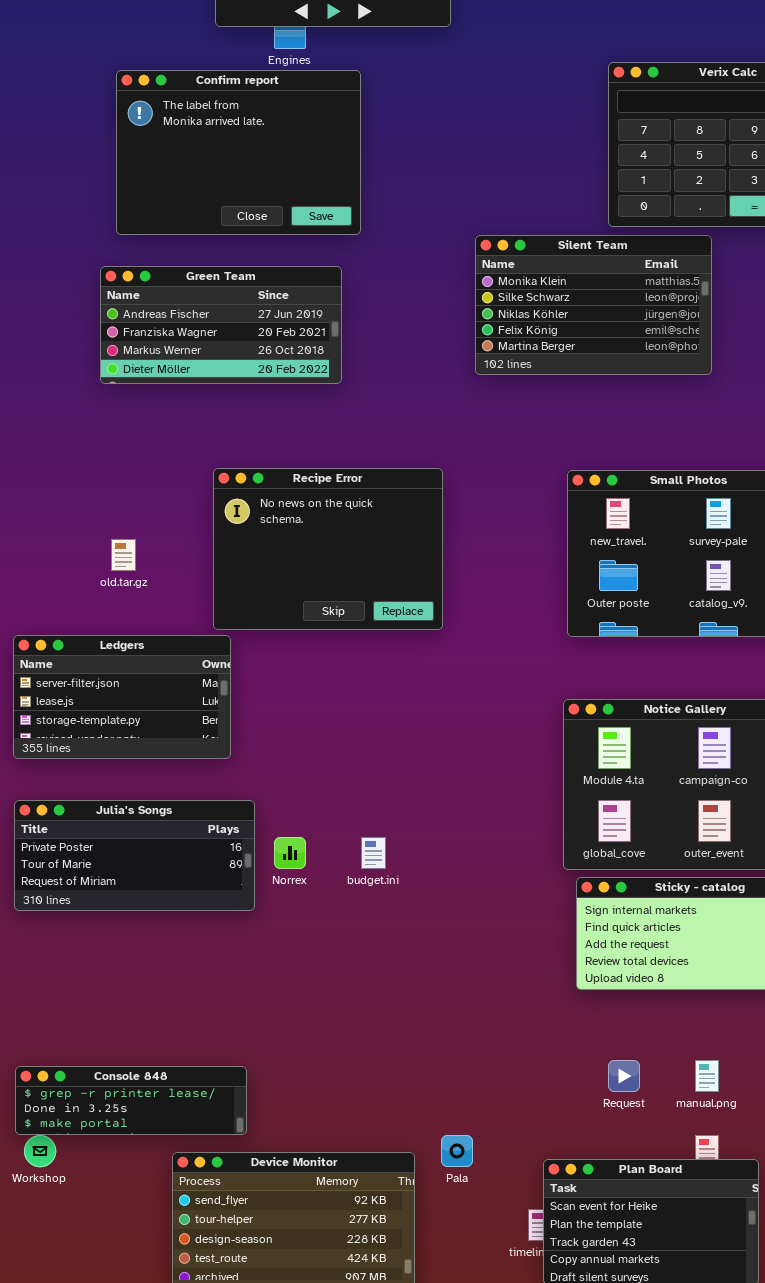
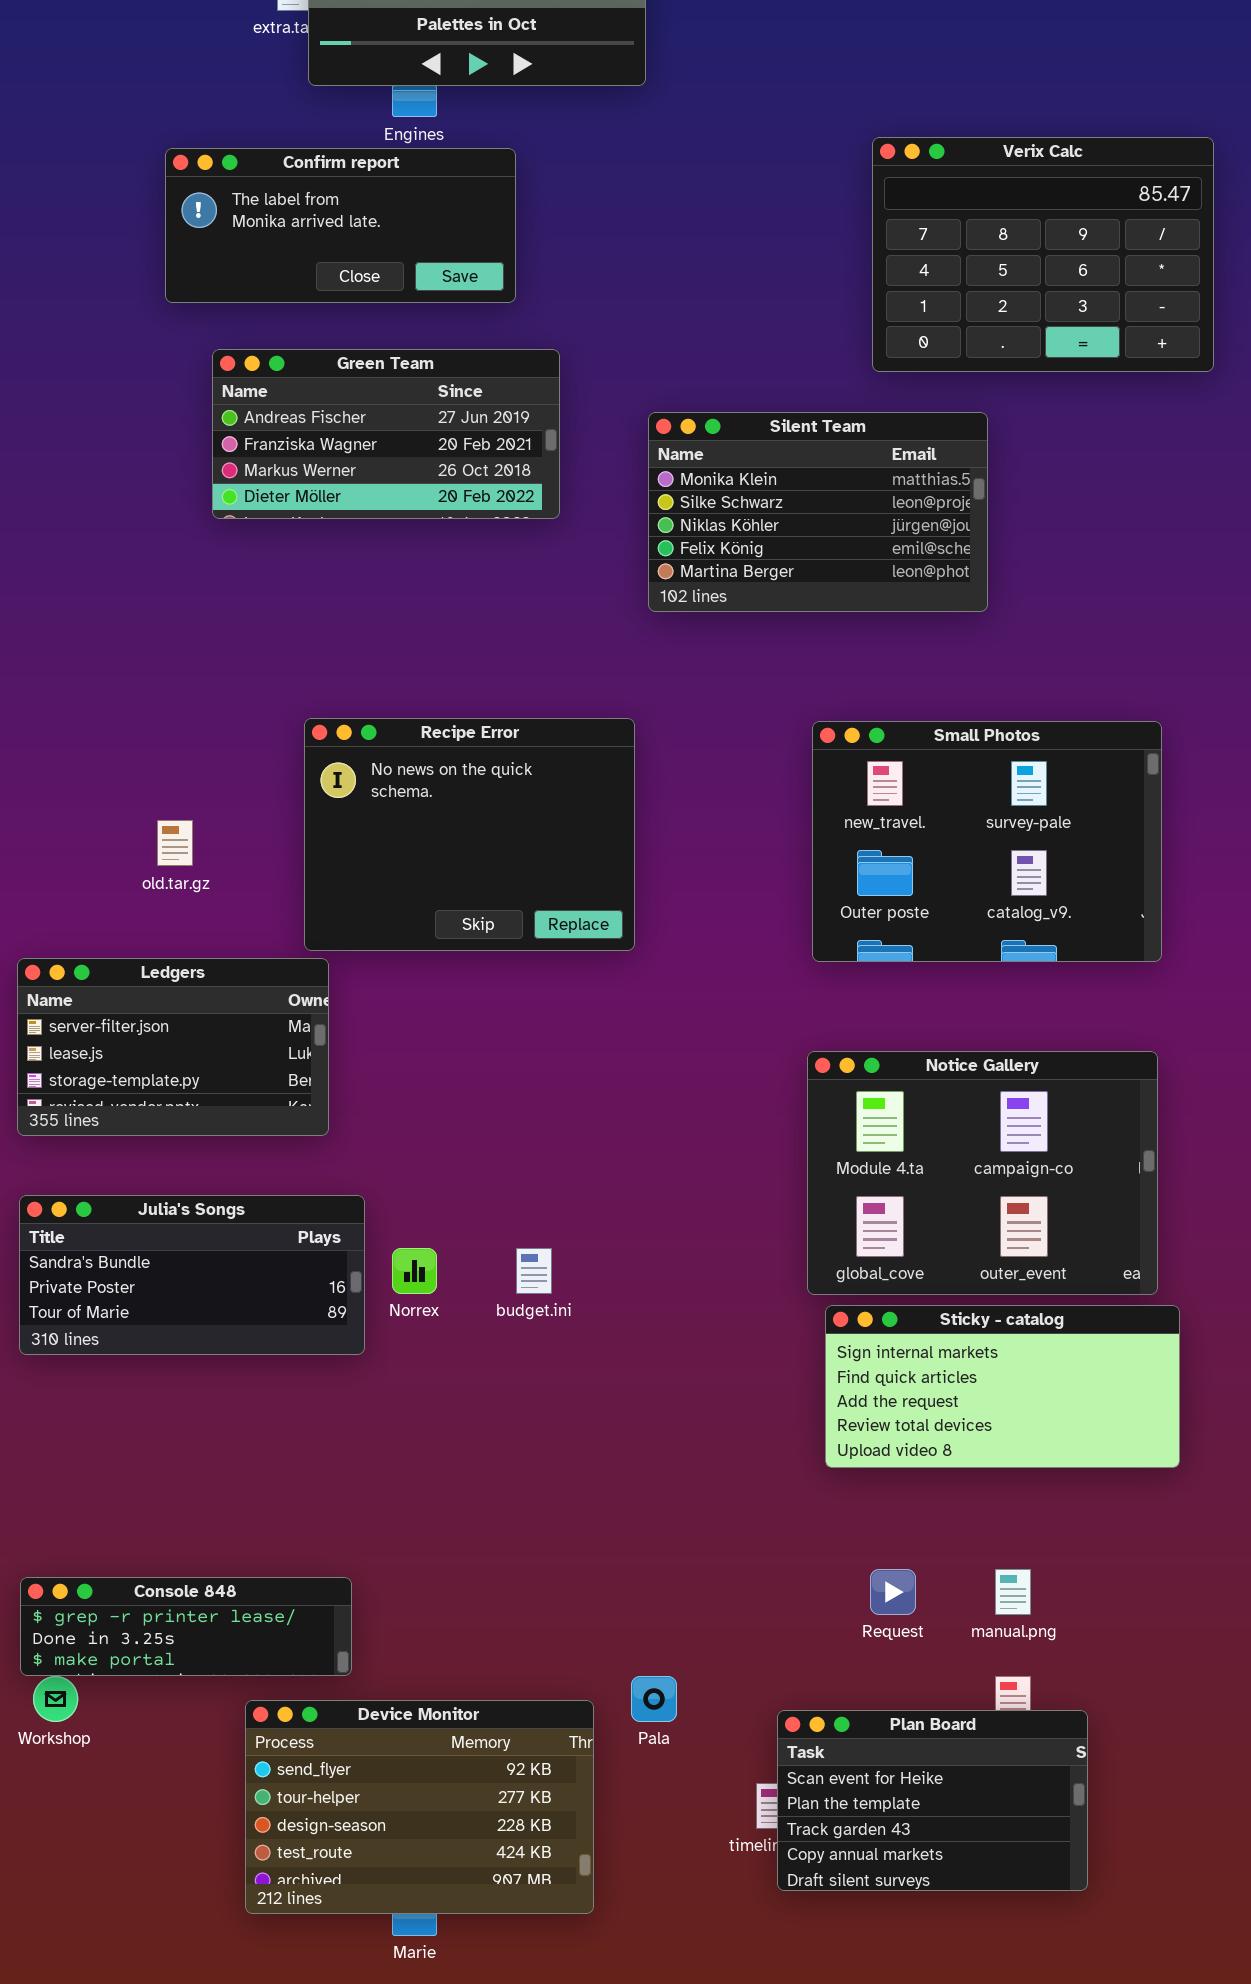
Confirm report: [116,70,361,235] -> [165,148,516,303], resized
Silent Team: [475,235,712,375] -> [648,412,988,612], moved
Green Team: [100,266,342,384] -> [212,349,560,519], moved
Julia's Songs: [14,800,255,911] -> [19,1195,365,1355], scrolled up 1 row

